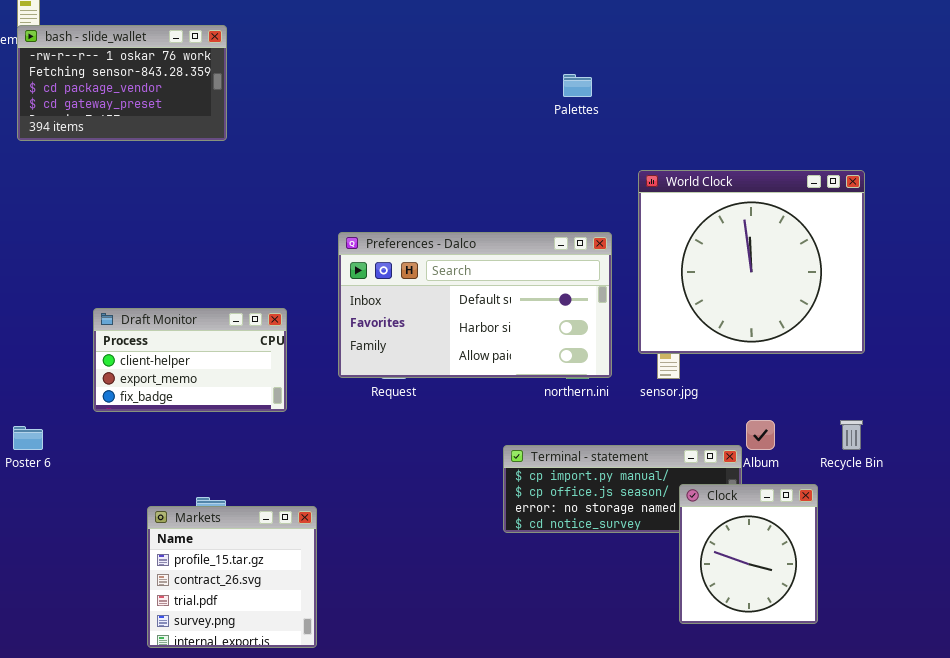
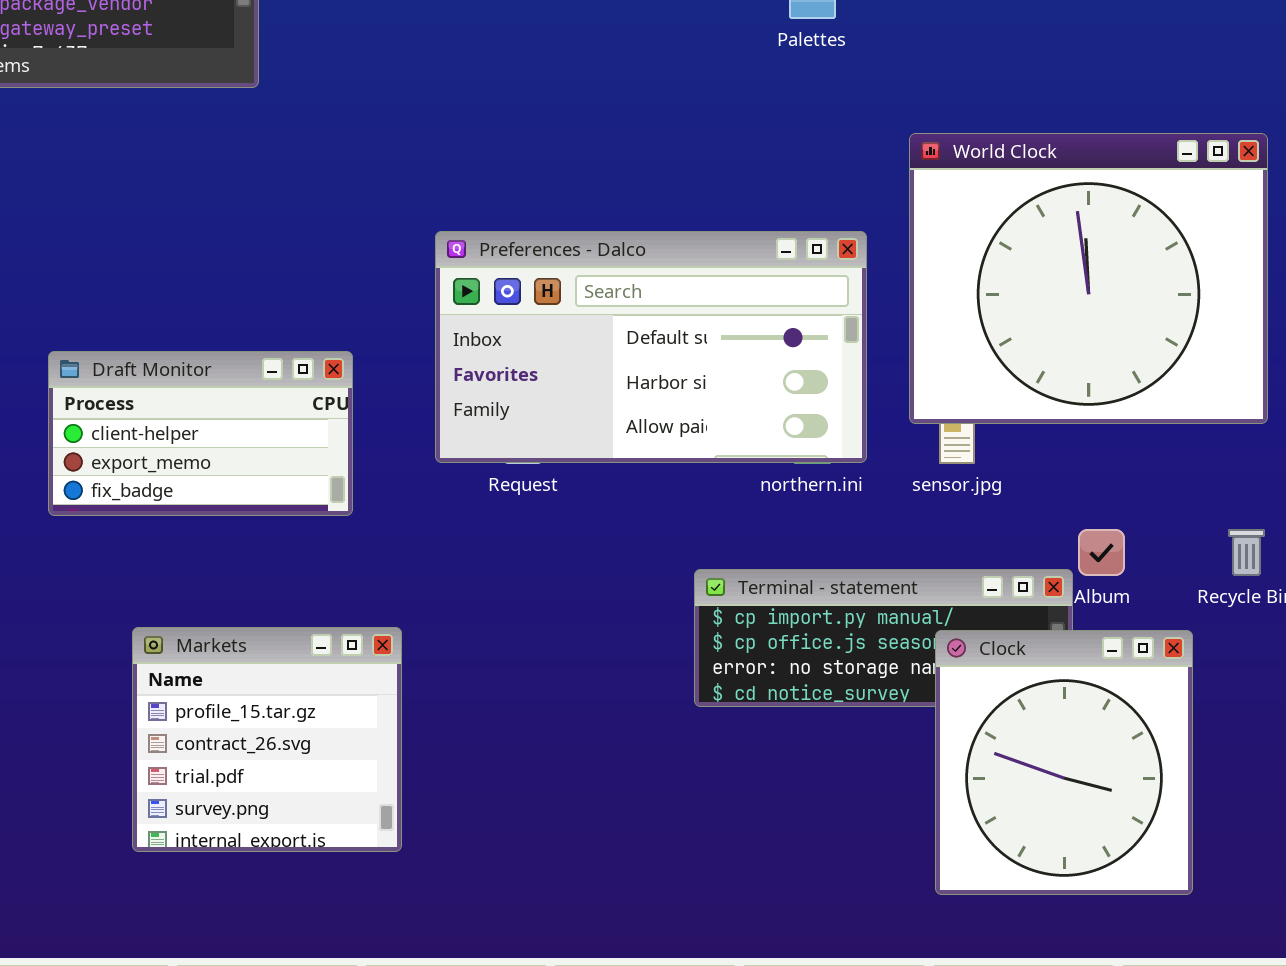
Clock: [679,484,818,624] -> [935,630,1193,895], resized
Markets: [147,506,317,648] -> [132,627,402,852], moved

